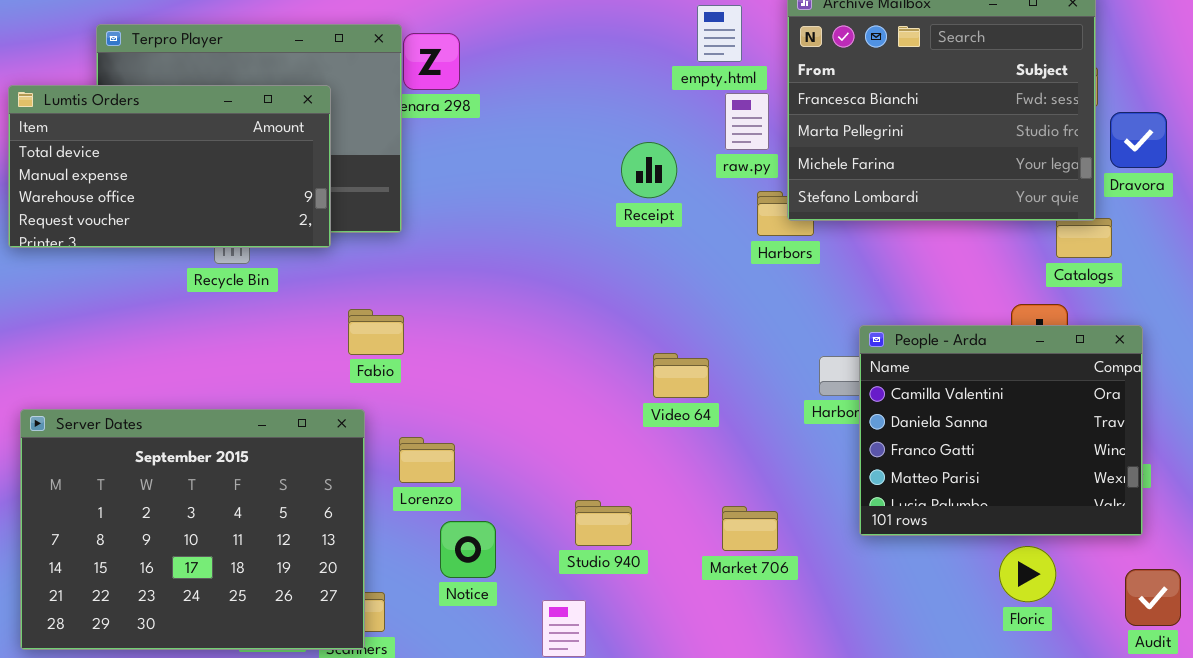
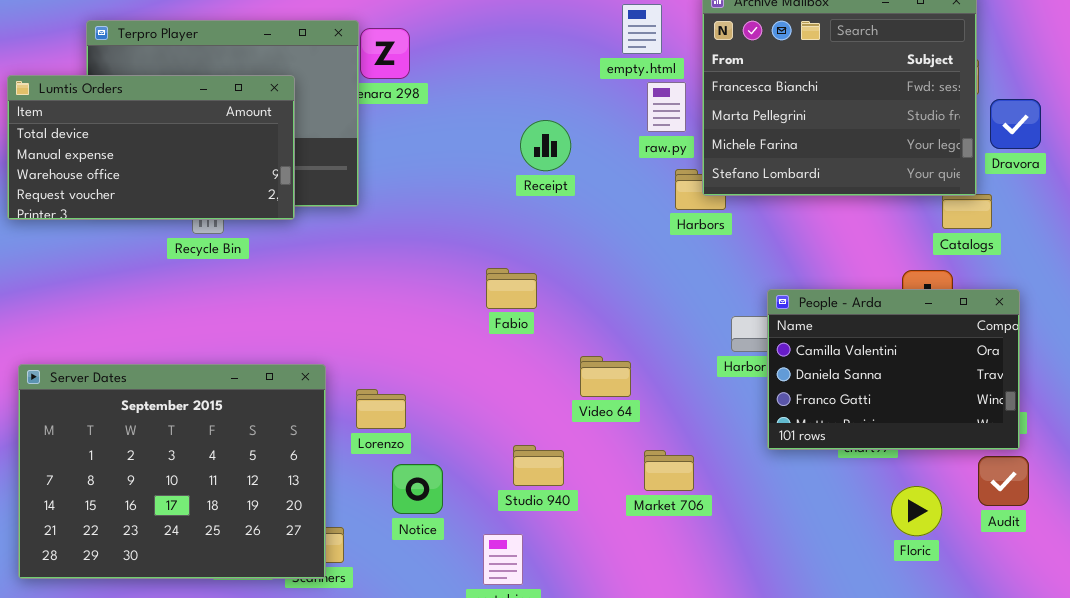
Receipt: [621,142,677,198] -> [520,120,571,171], moved
Fabio: [348,309,404,355] -> [486,268,537,309], moved
People - Arda: [859,325,1143,536] -> [767,289,1020,450], resized
Video 64: [653,353,709,398] -> [580,356,631,397], moved
Audit: [1125,569,1181,626] -> [978,456,1029,506], moved

